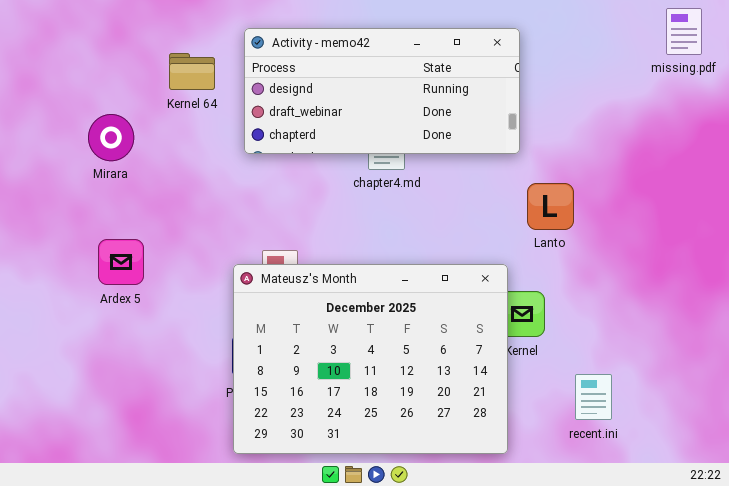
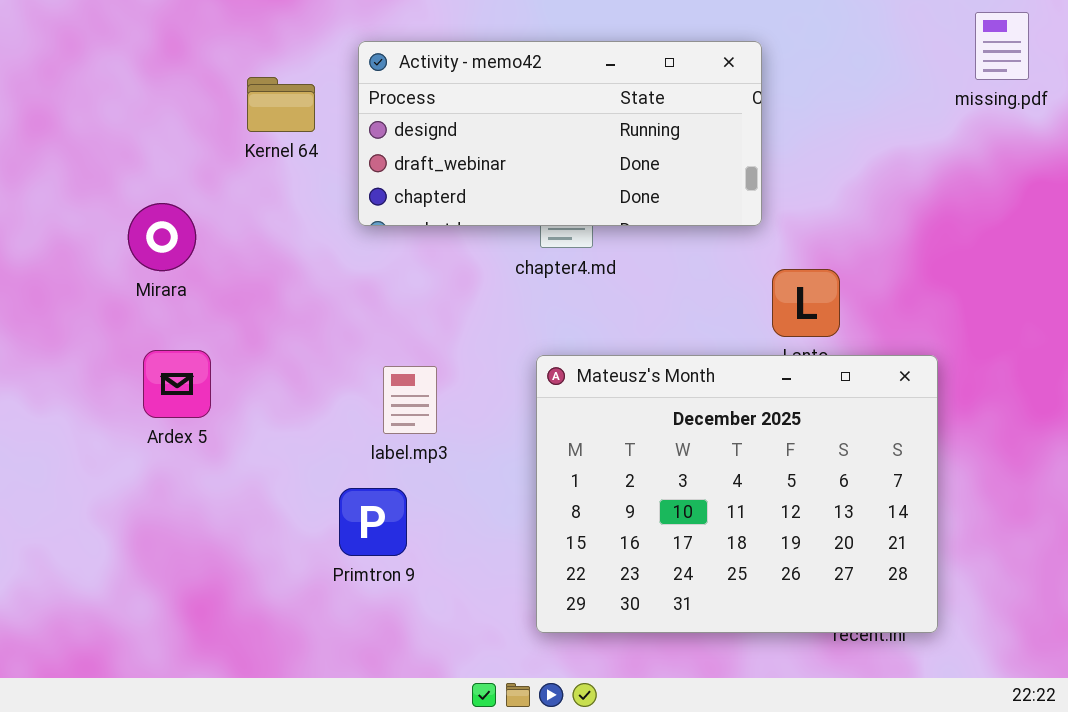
Mirara: [88,114,134,161] -> [128,203,196,271], moved
Mateusz's Month: [233,264,508,454] -> [536,355,938,633], moved

